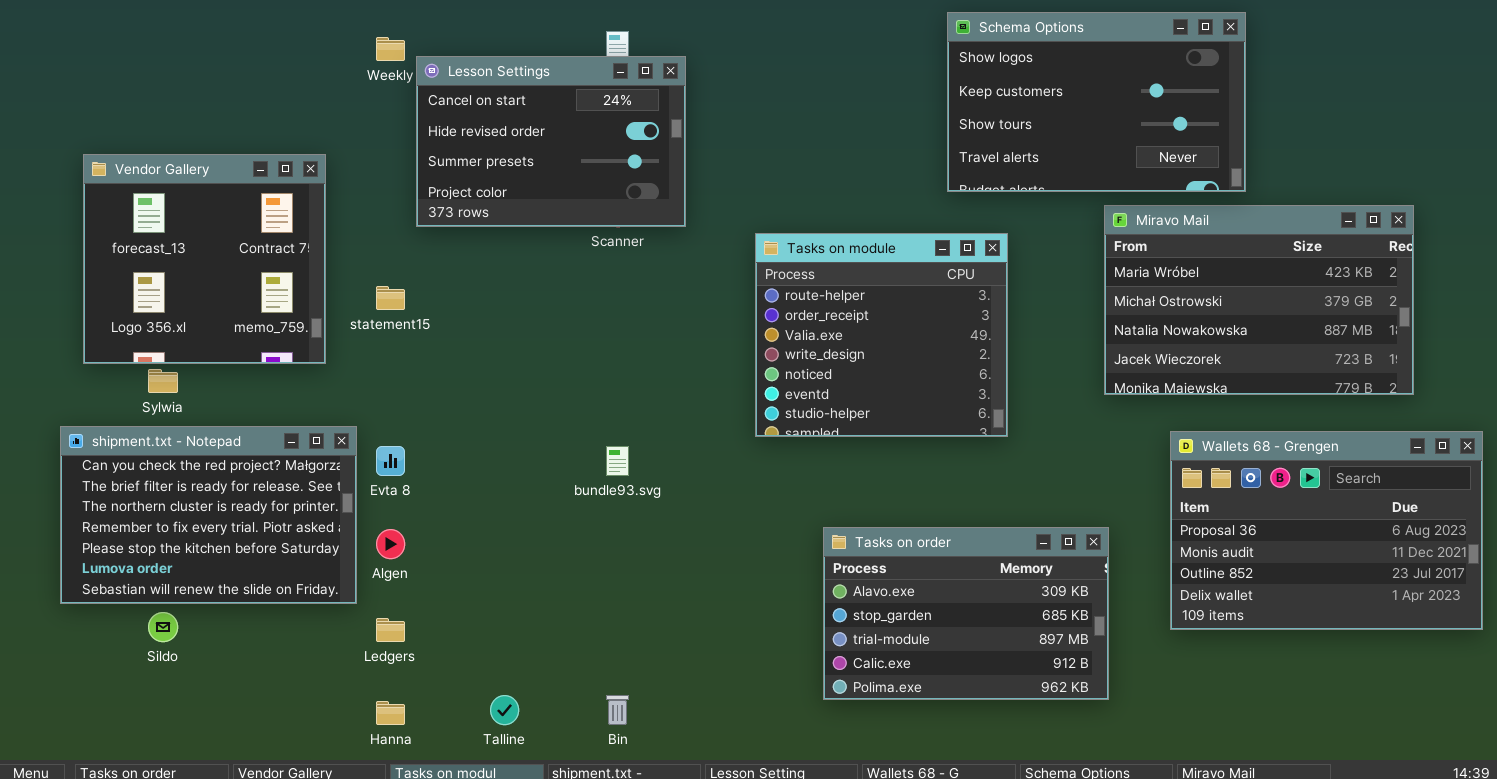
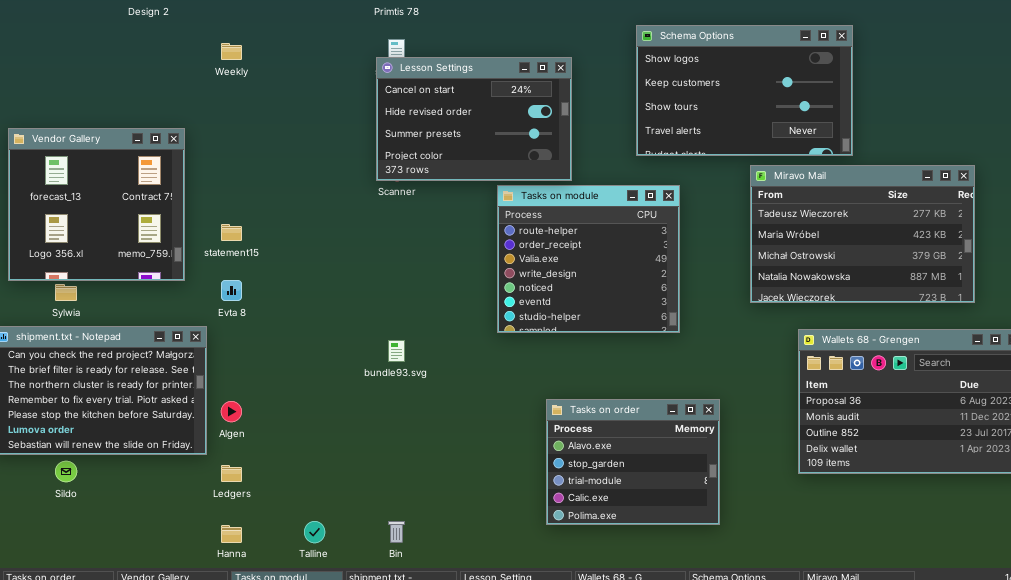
Lesson Settings: [416,56,686,227] -> [376,57,572,181], moved
Miravo Mail: [1104,205,1414,395] -> [750,165,975,303], scrolled up 1 row
Evta 8: [376,446,405,476] -> [221,280,242,301], moved
Tasks on order: [823,527,1109,700] -> [546,399,720,525], resized

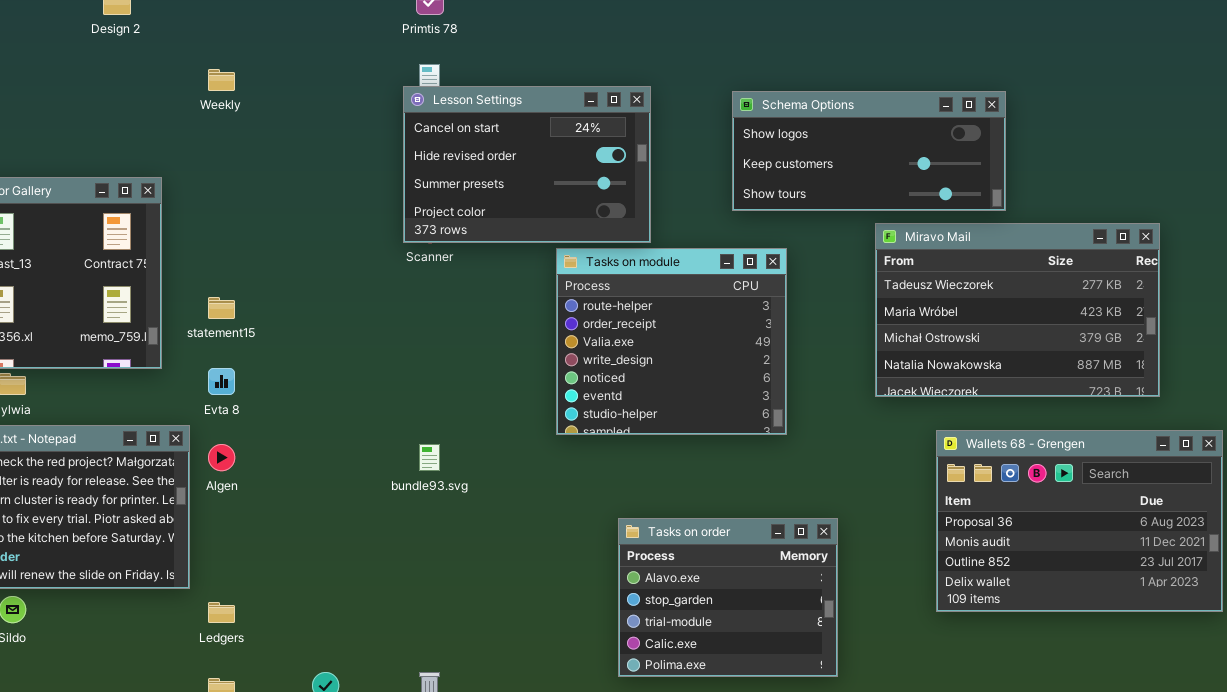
Schema Options: [636,25,853,156] -> [732,91,1006,211], resized
Algen: [221,401,242,422] -> [208,444,235,471], moved

